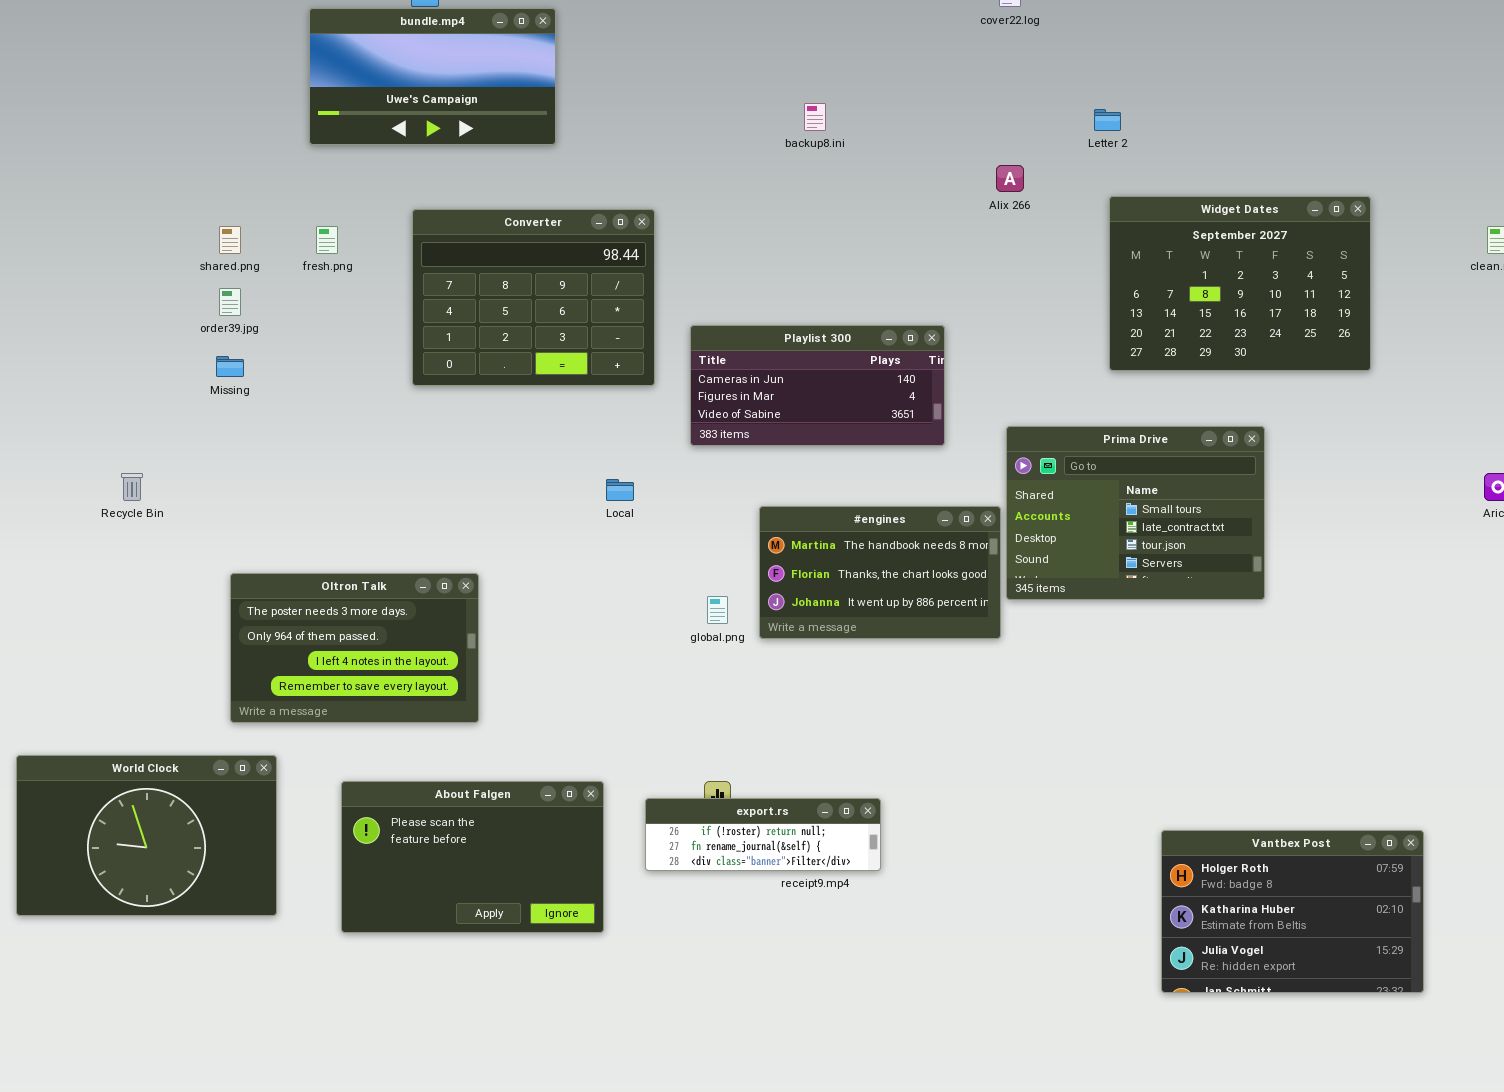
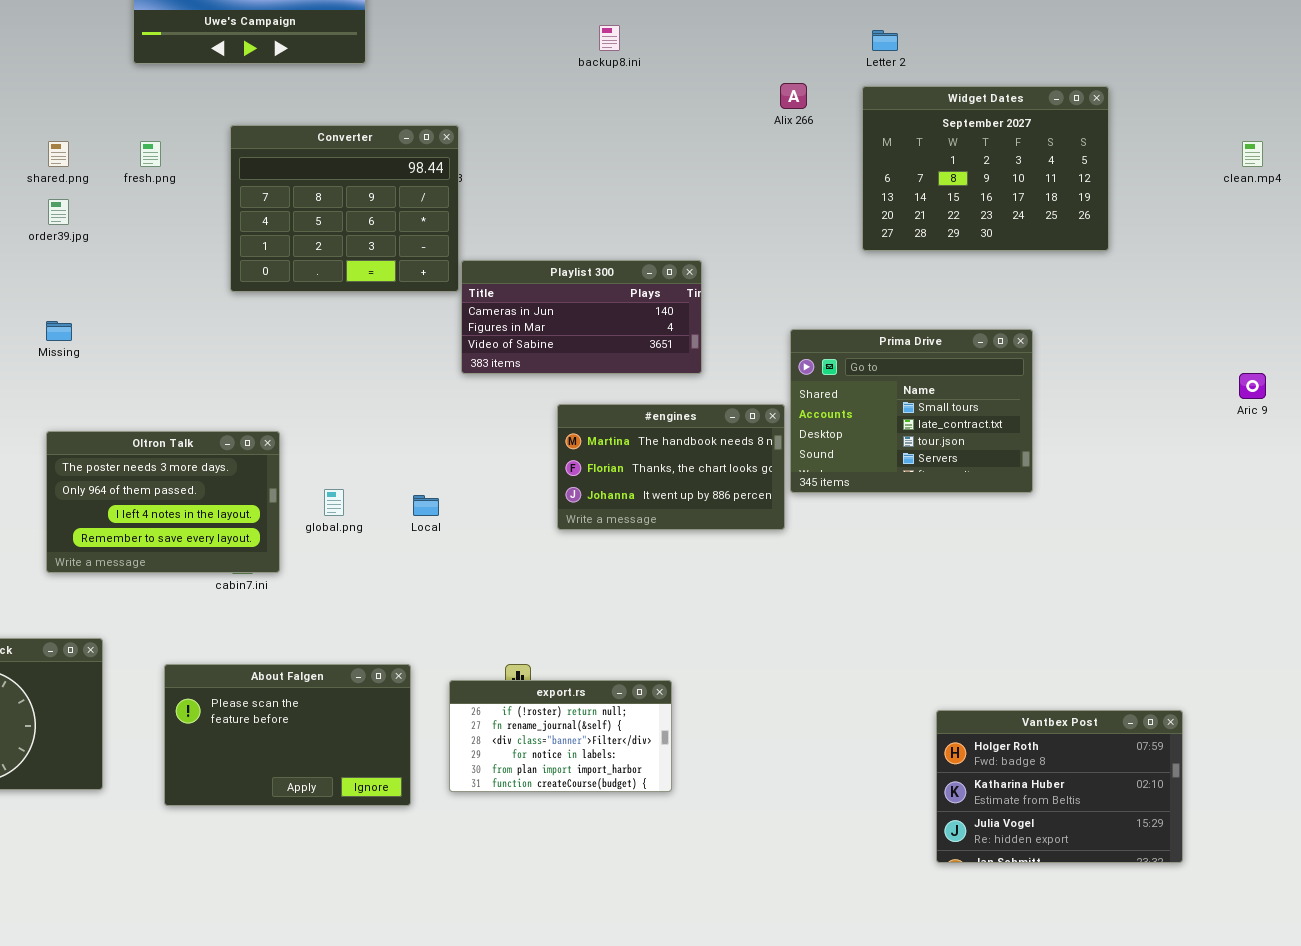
Widget Dates: [1109,196,1371,371] -> [862,86,1109,251], moved
Playlist 300: [690,325,945,446] -> [461,260,702,374], moved
Missing: [216,356,244,377] -> [46,321,72,341], moved
Local: [606,479,634,501] -> [413,495,439,516], moved
Oltron Talk: [230,573,479,723] -> [46,431,280,573], moved
global.png: [707,596,728,624] -> [324,489,344,516], moved
export.rs: [645,798,881,871] -> [449,680,672,792], resized

